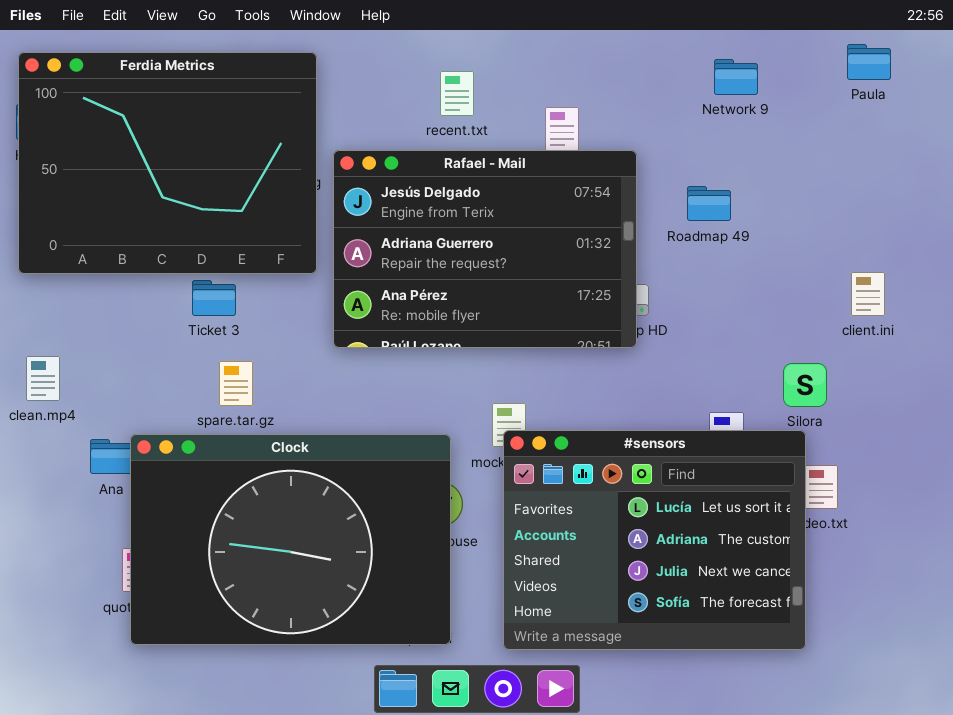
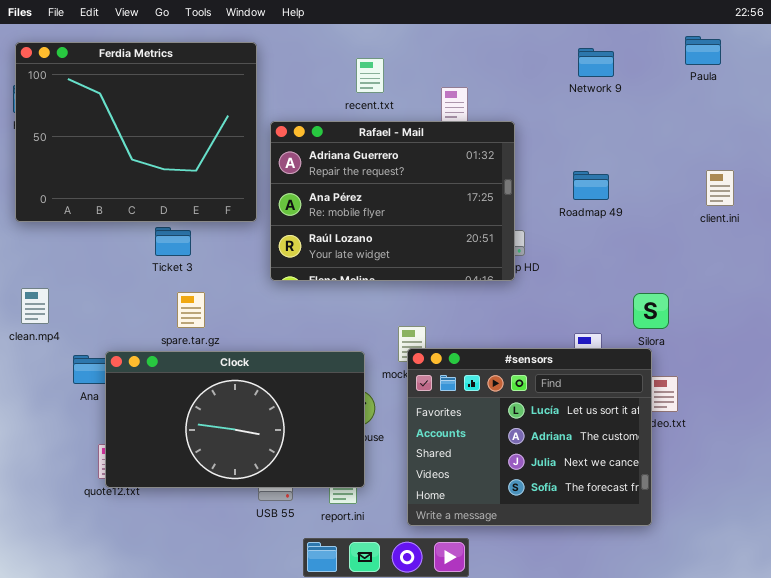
Rafael - Mail: [333,150,637,348] -> [270,121,515,281], scrolled down 1 row
Roadmap 49: [687,186,731,221] -> [573,171,609,200], moved
client.ini: [851,272,885,316] -> [706,170,734,206], moved
Clock: [130,434,451,645] -> [105,351,365,488], resized

